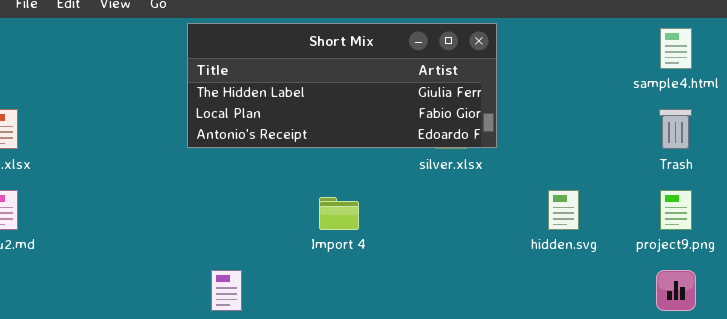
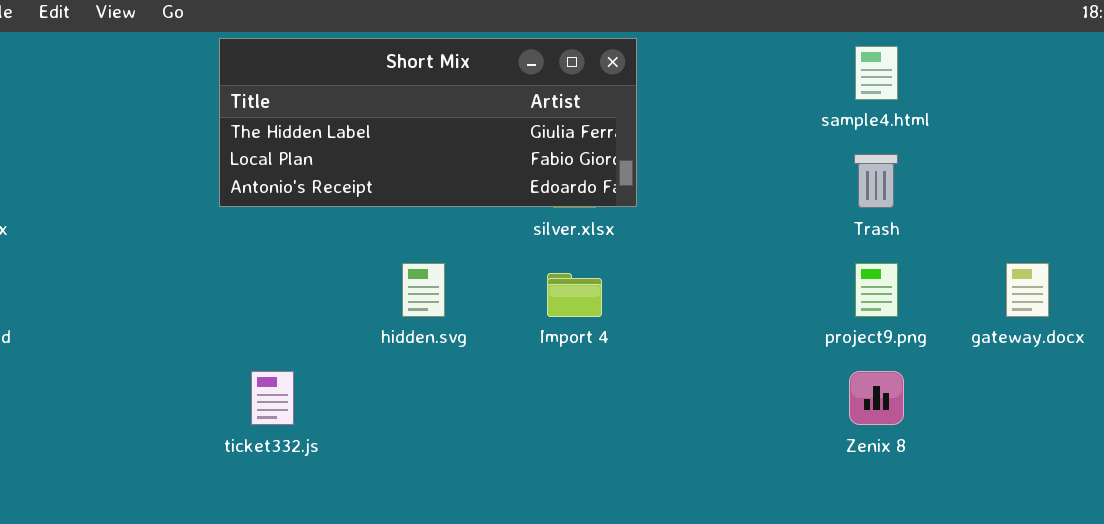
hidden.svg: [548,190,579,230] -> [402,263,445,317], moved
Import 4: [319,197,359,230] -> [547,273,602,317], moved

